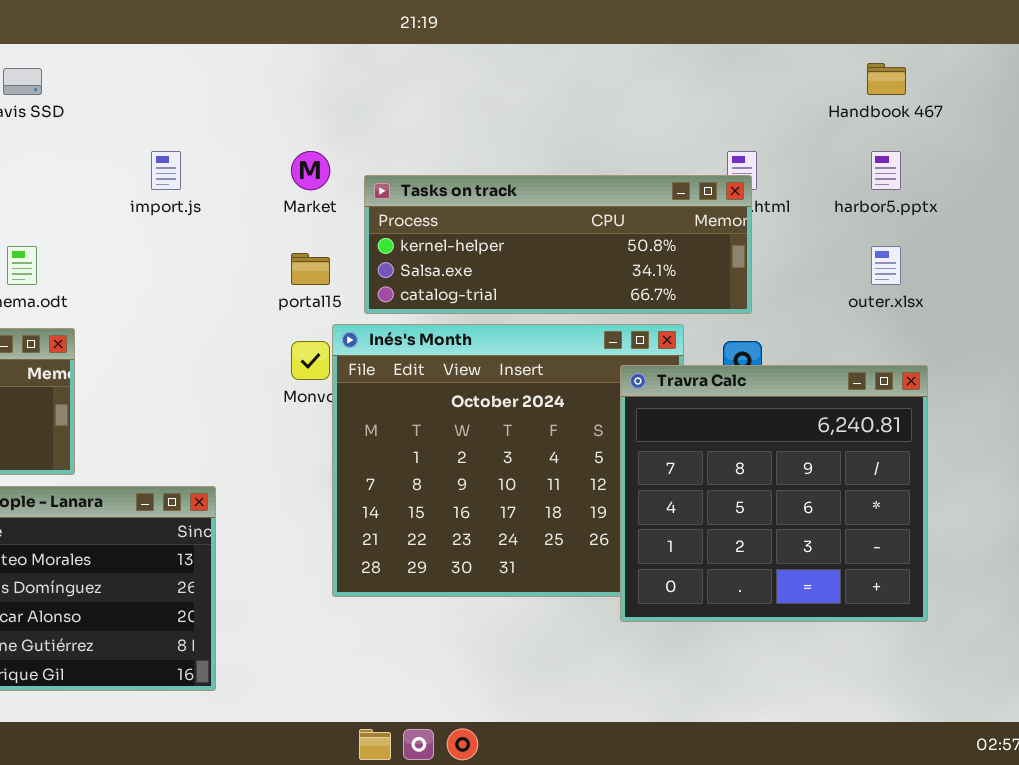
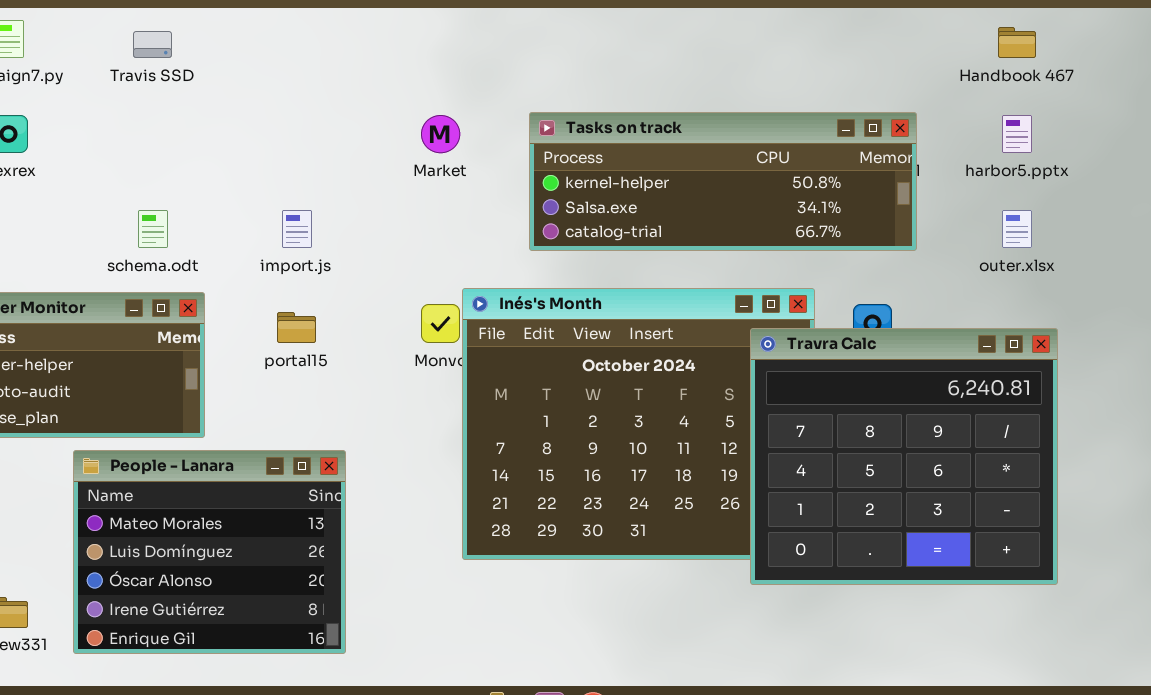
import.js: [151,151,181,190] -> [282,210,312,248], moved
Tasks on track: [364,175,752,314] -> [529,112,917,251], moved
portal15: [291,253,330,285] -> [277,312,316,343], moved

